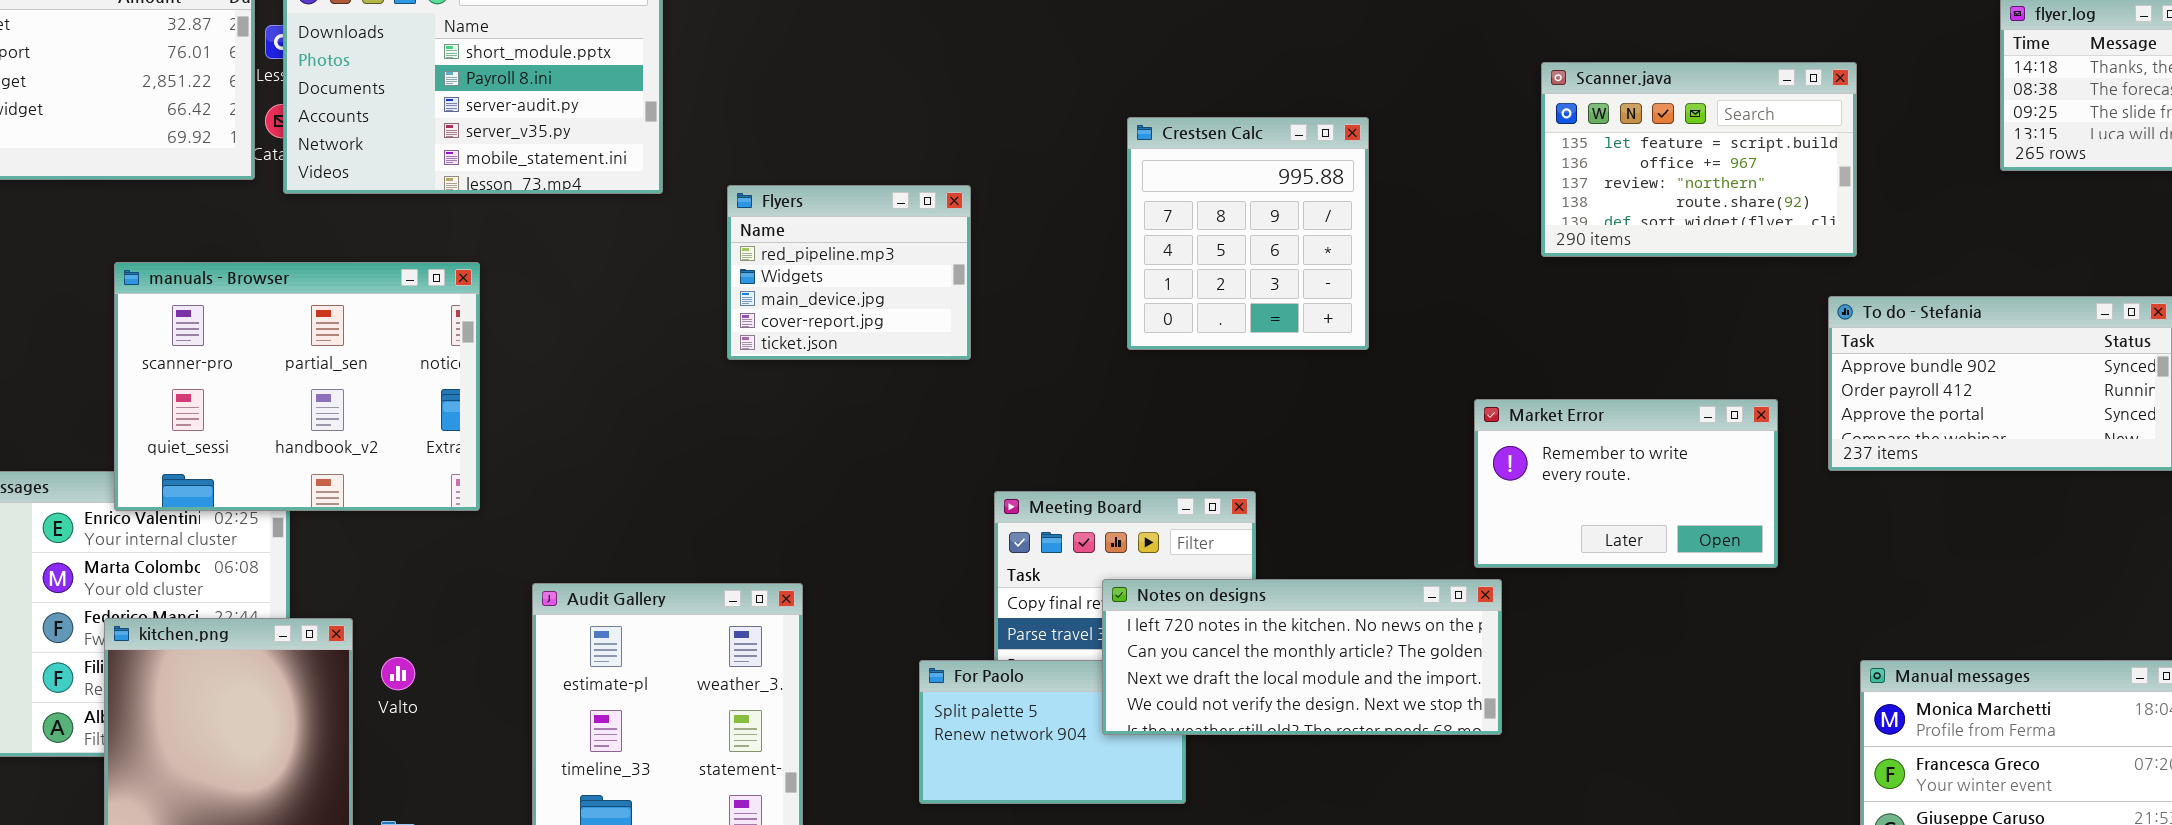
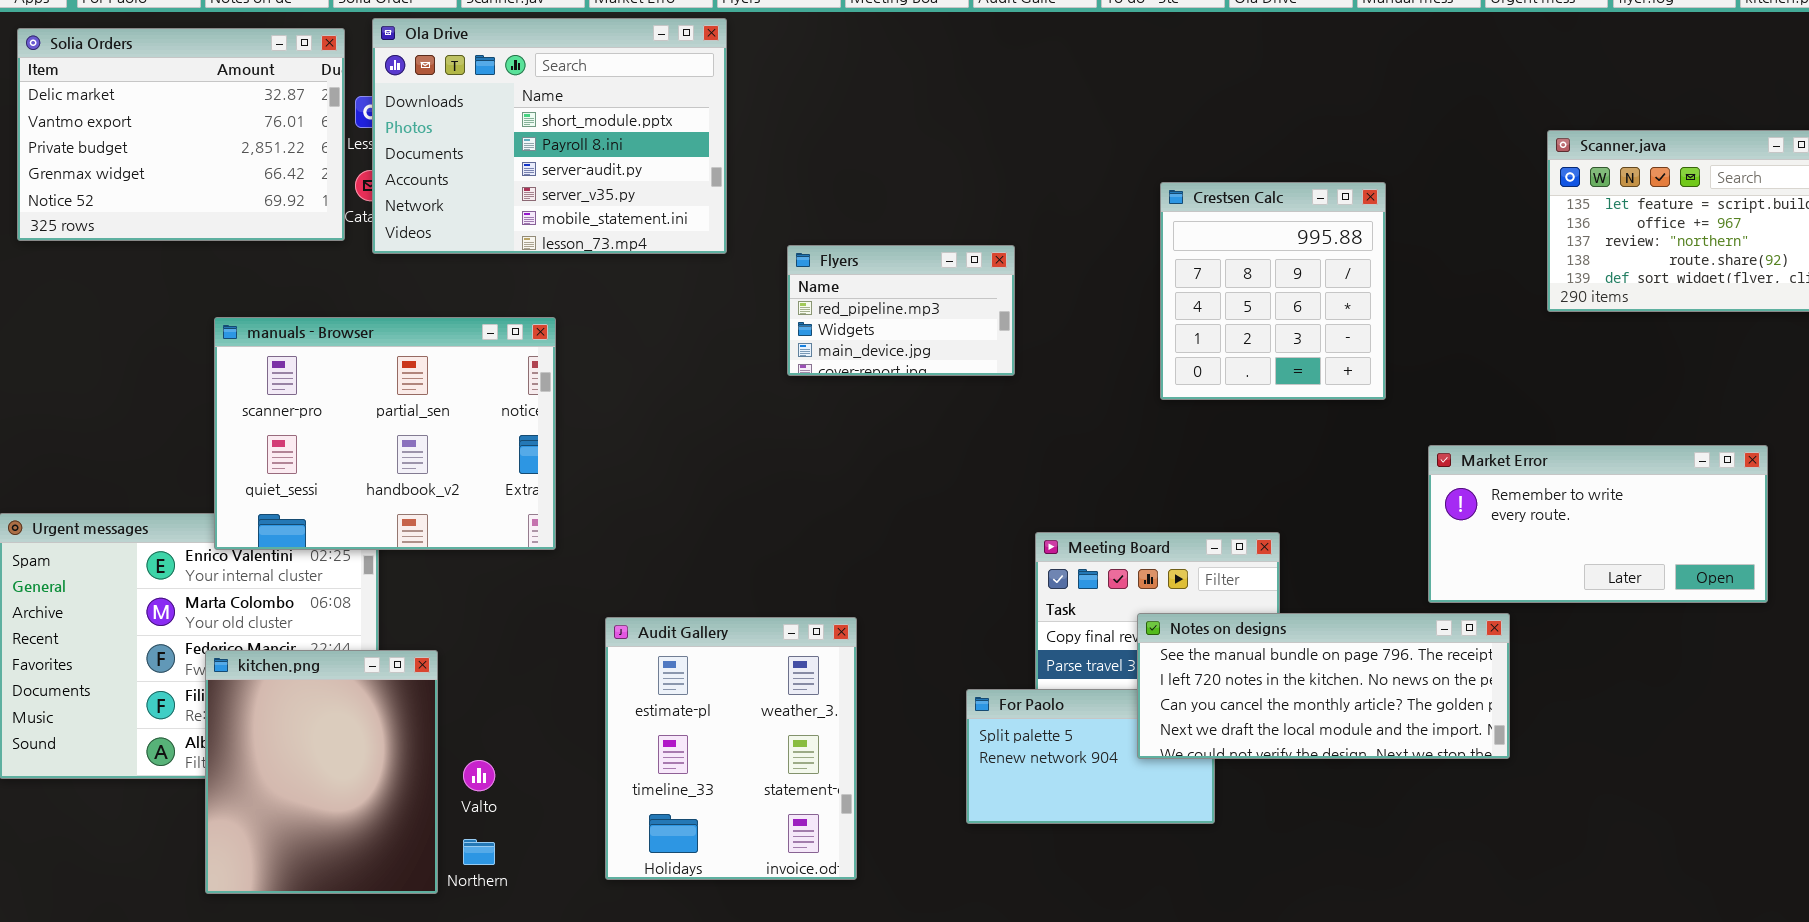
Flyers: [727,185,971,360] -> [787,245,1015,376], resized
Market Error: [1474,399,1778,568] -> [1428,445,1768,603], resized
Notes on designs: [1102,579,1502,735] -> [1137,613,1510,759], scrolled up 1 row
Valto: [381,657,415,690] -> [463,760,495,791], moved

